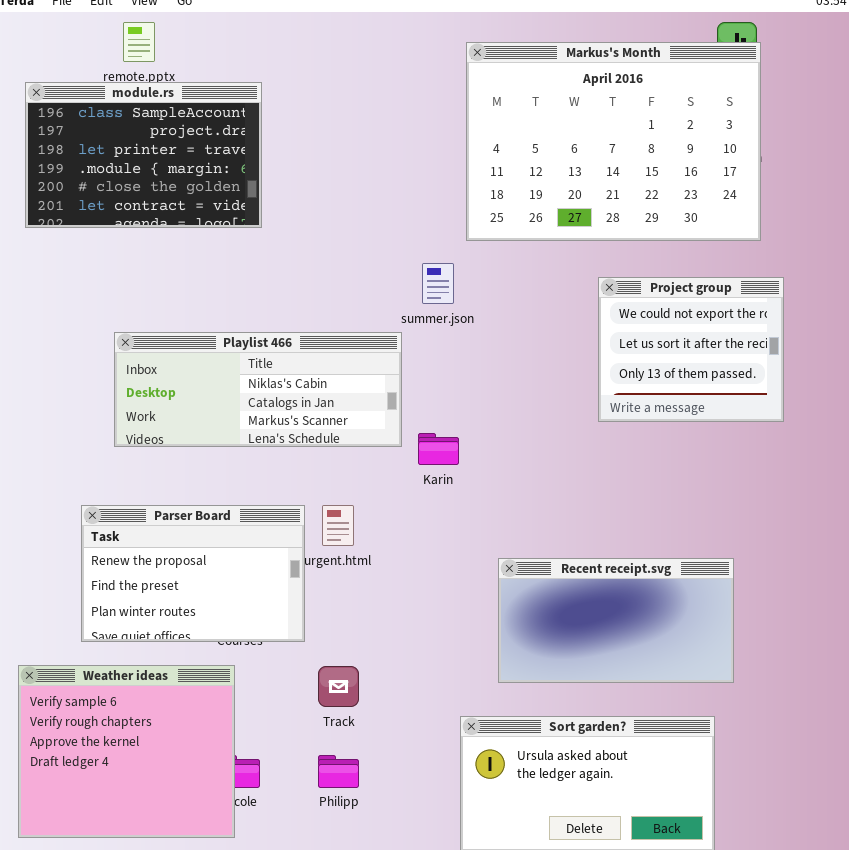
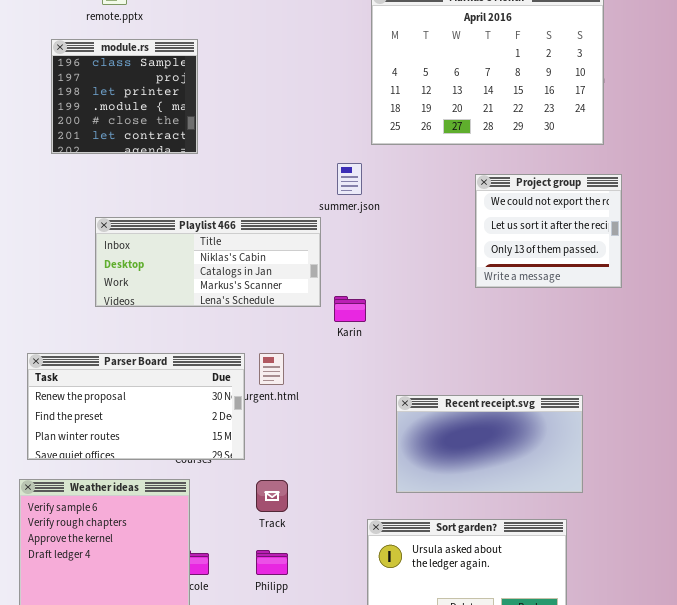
module.rs: [25,82,262,228] -> [51,39,198,154], moved, resized
Parser Board: [81,505,305,642] -> [27,353,245,460], resized

